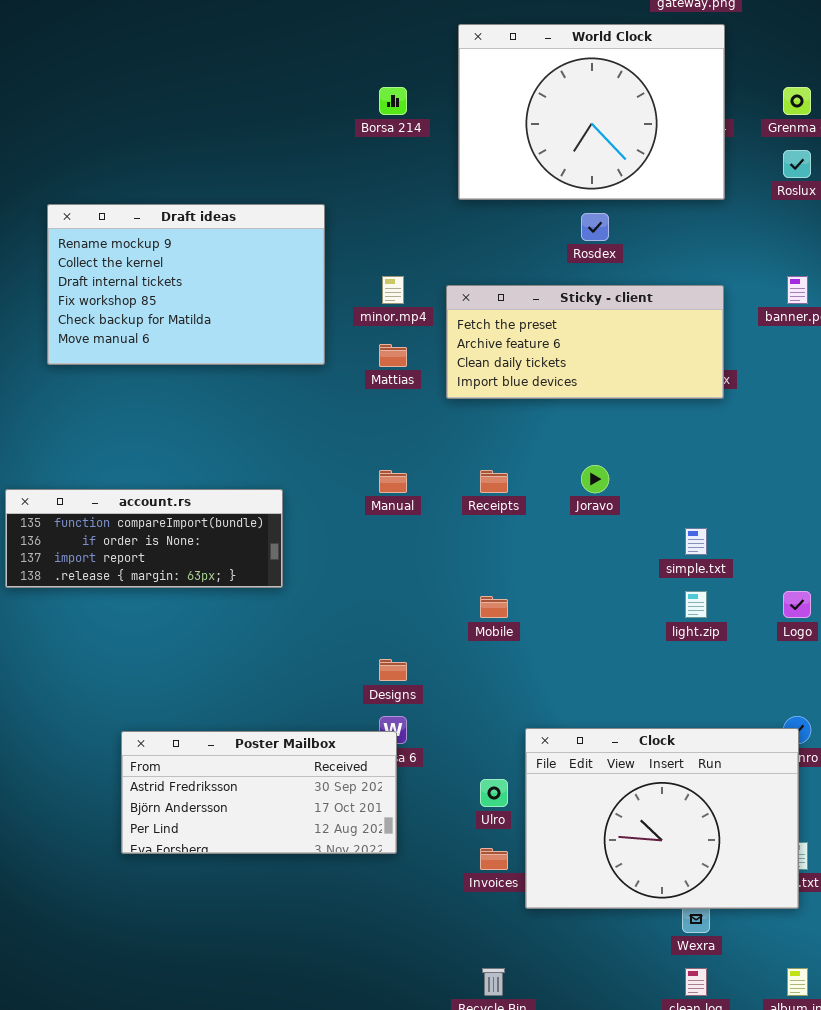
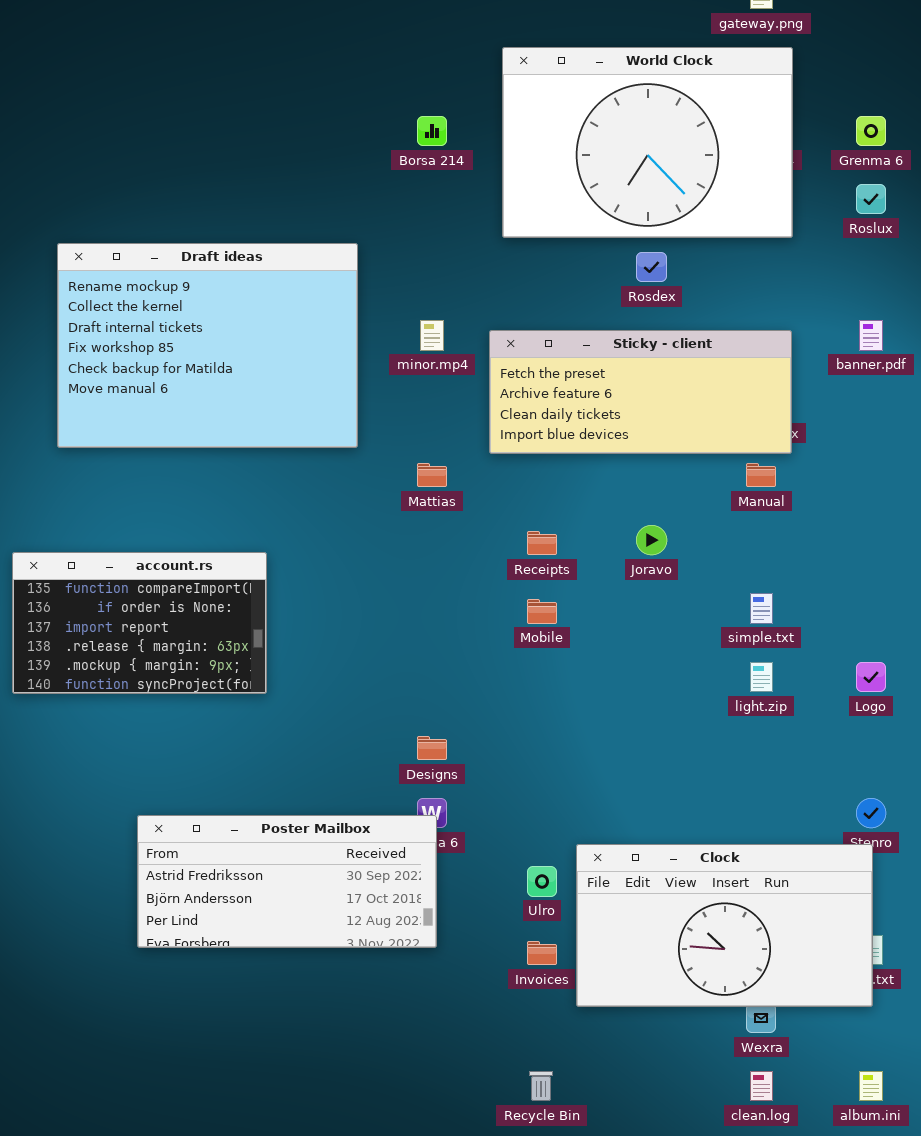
Draft ideas: [47,204,325,365] -> [57,243,358,448], resized
Mattias: [379,344,407,367] -> [417,463,447,487], moved
Manual: [379,470,407,493] -> [746,463,776,487], moved
account.rs: [5,489,283,588] -> [12,552,267,694], resized
Mobile: [480,596,508,618] -> [527,599,557,624], moved
Clock: [525,728,799,909] -> [576,844,873,1007], resized

